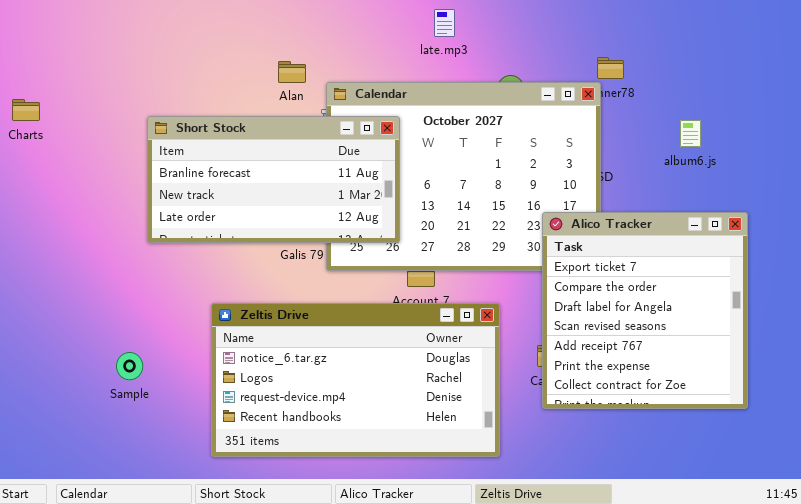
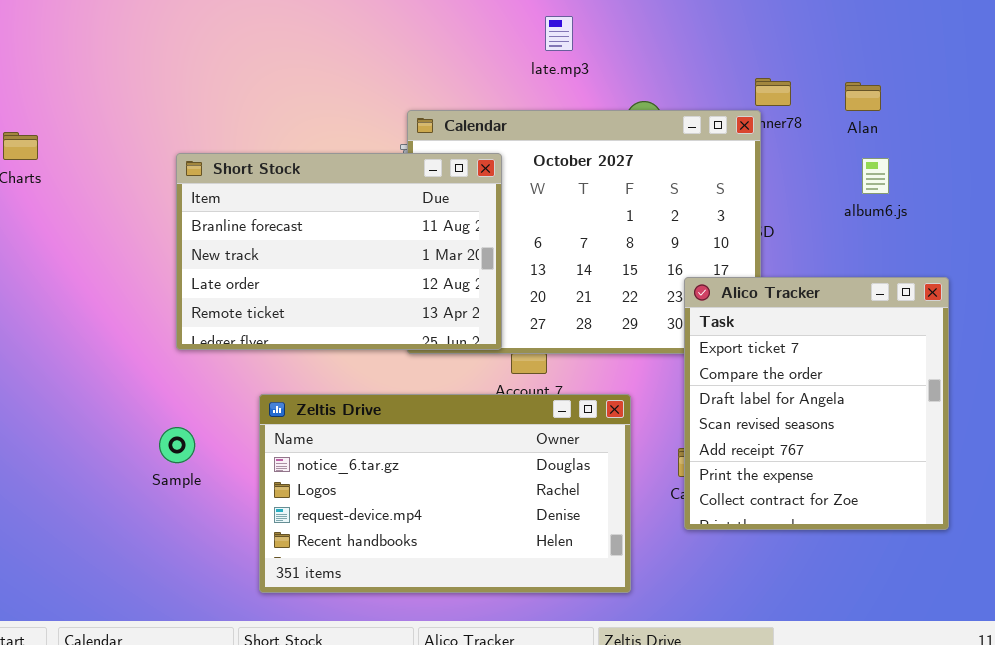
Alan: [278,61,306,83] -> [845,82,881,111], moved
Short Stock: [147,116,400,243] -> [176,153,502,350], resized
Sample: [116,352,143,380] -> [159,427,195,463], moved

